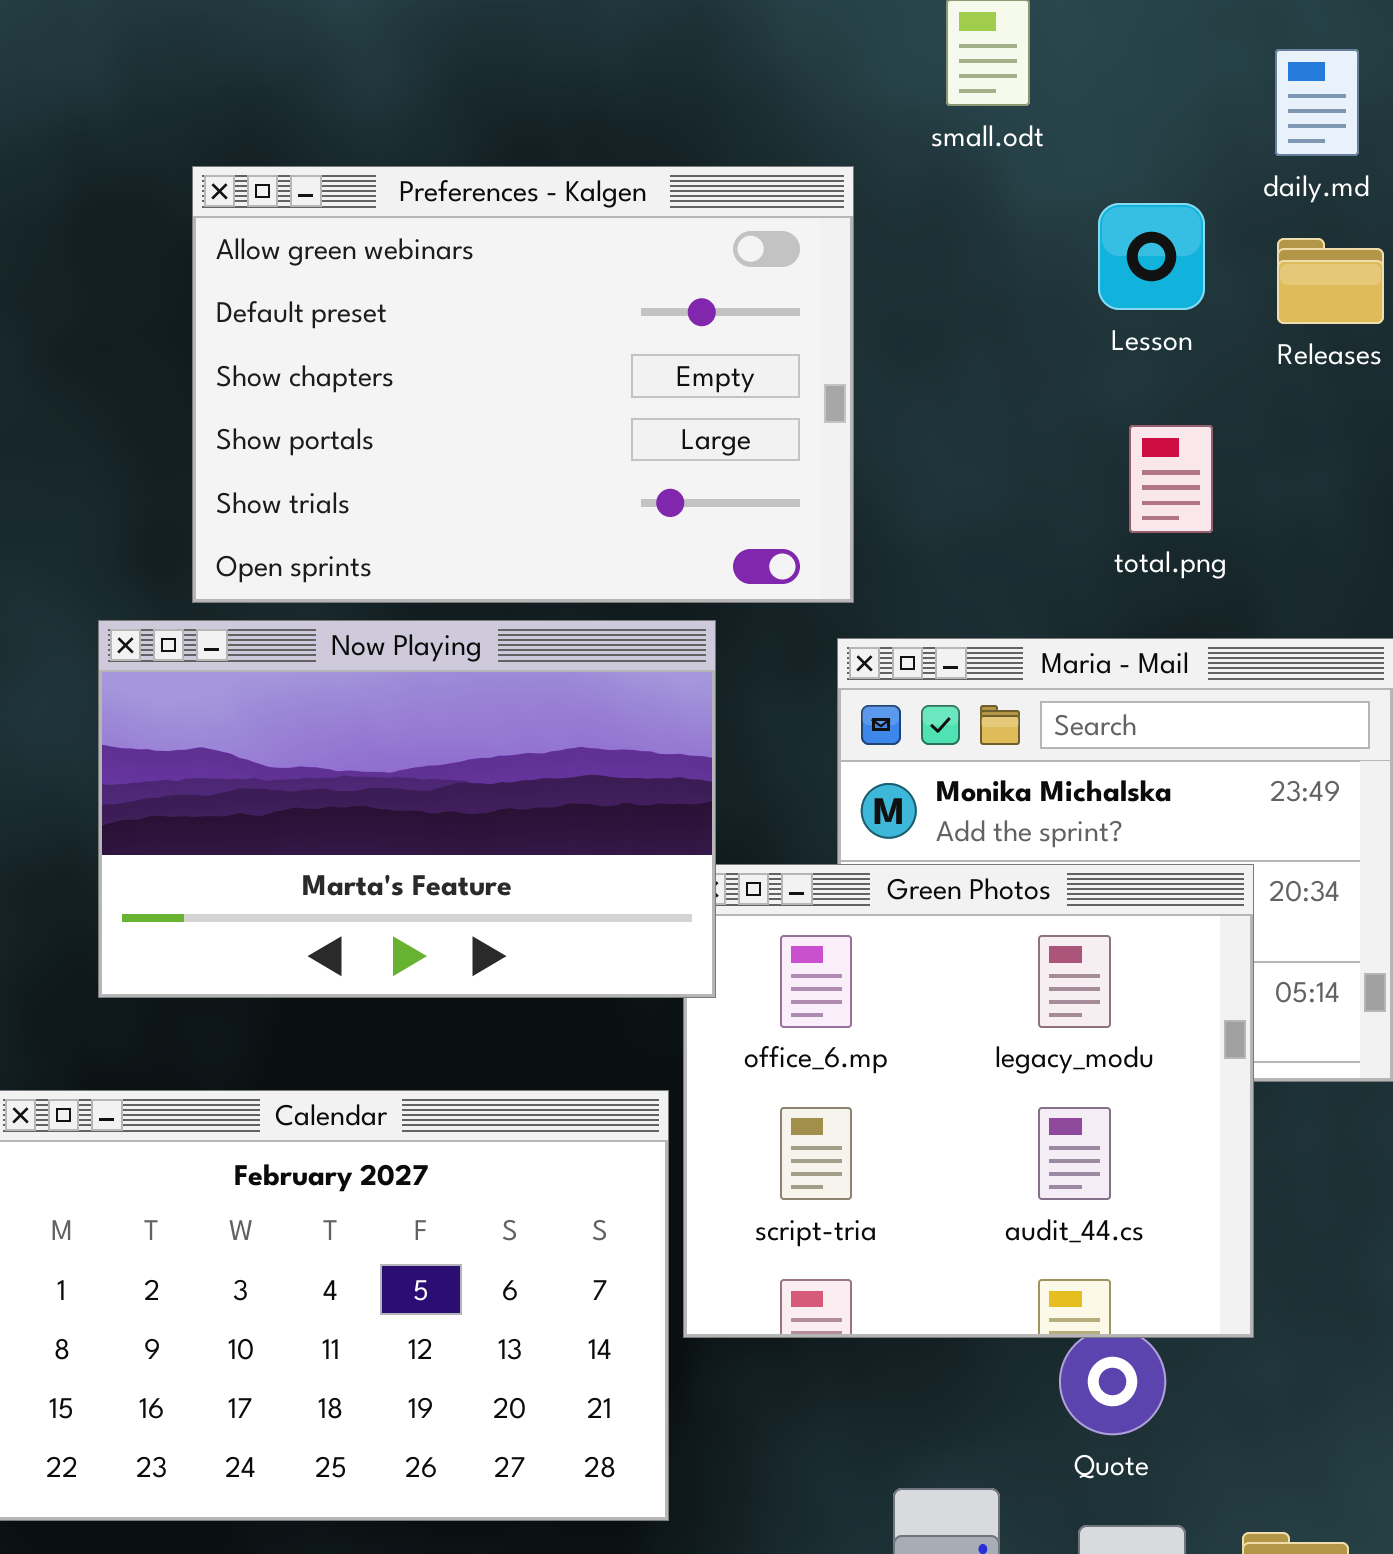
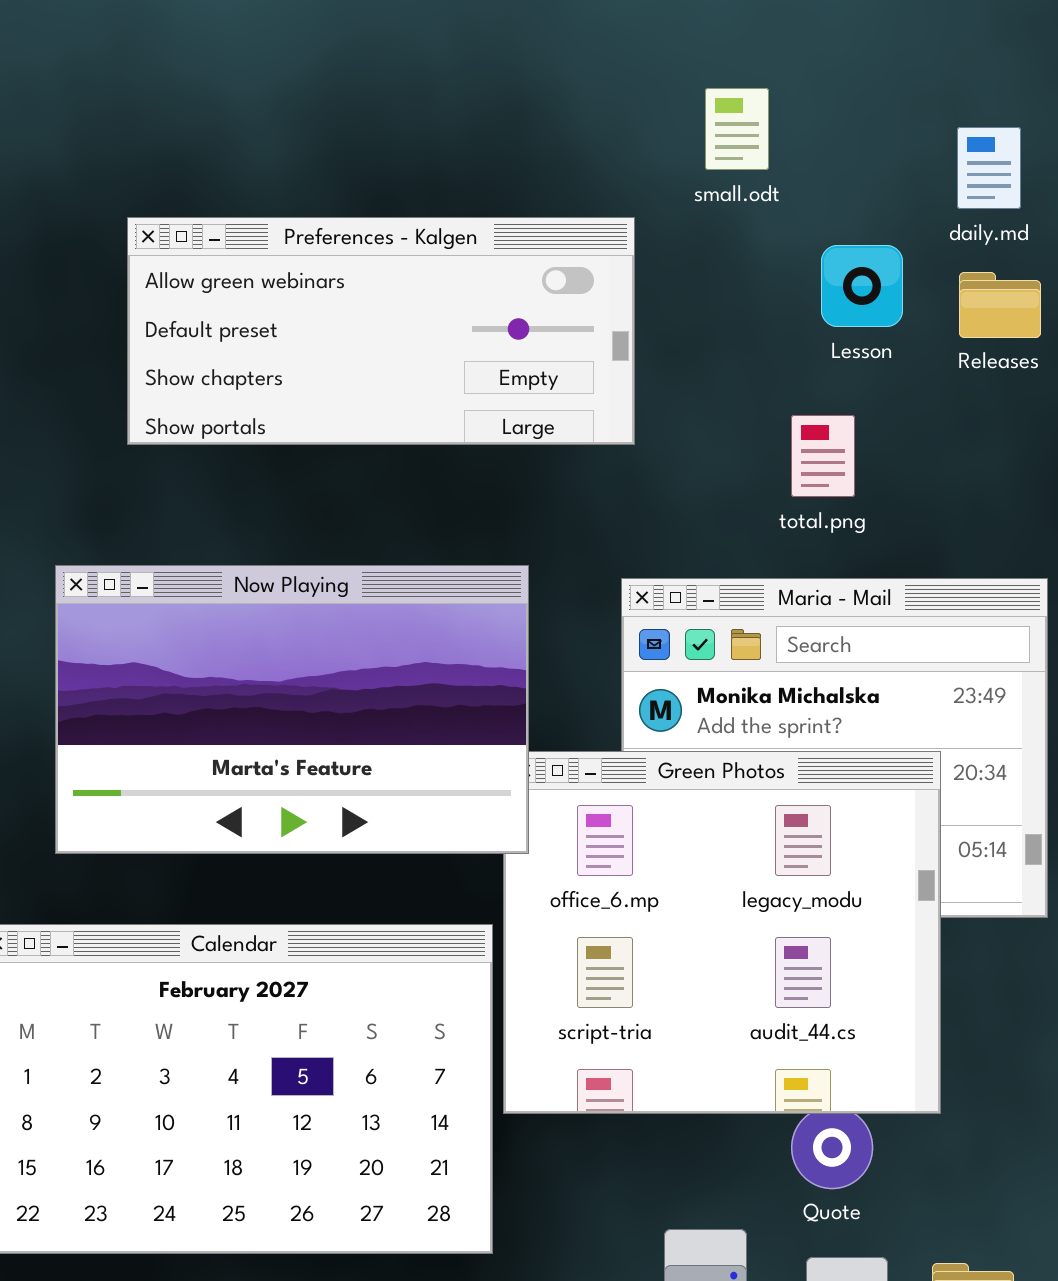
Preferences - Kalgen: [192,166,854,603] -> [127,217,635,445], resized
total.png: [1129,425,1213,533] -> [791,415,855,497], moved

